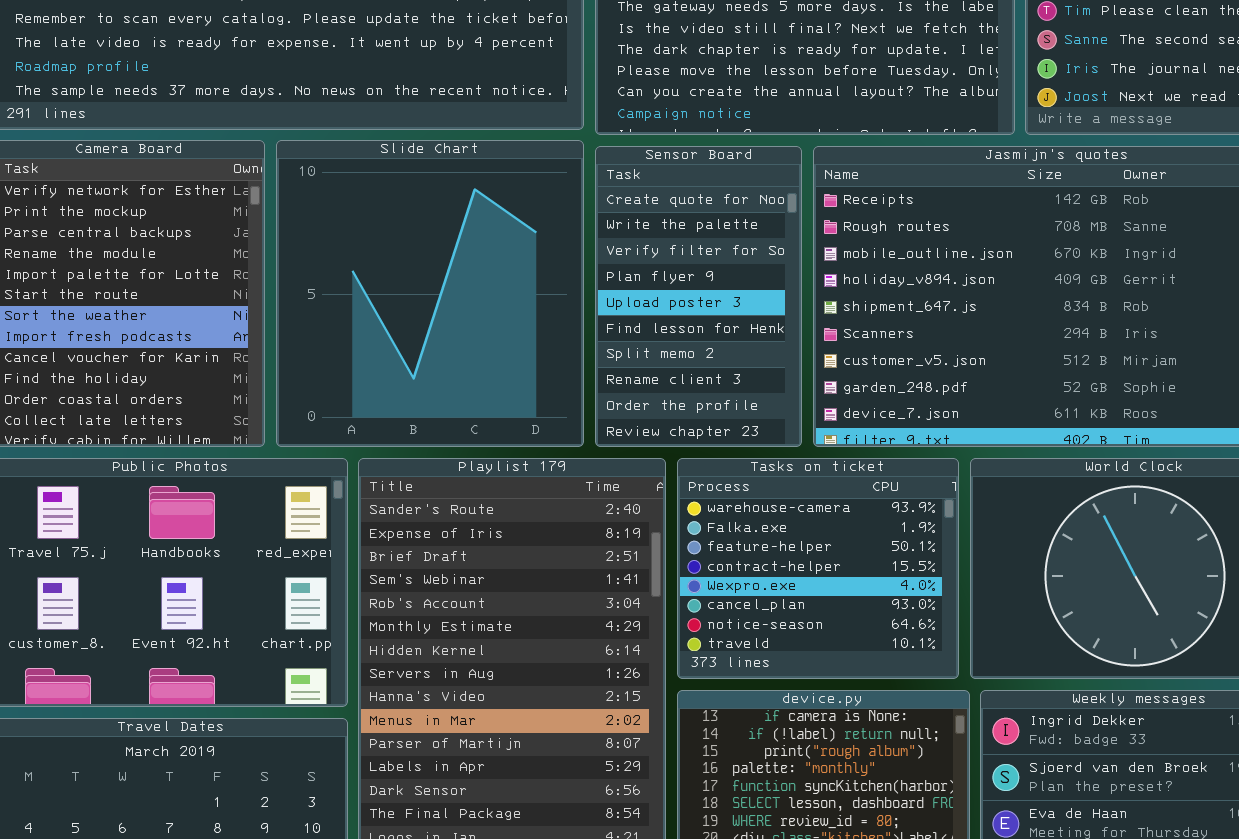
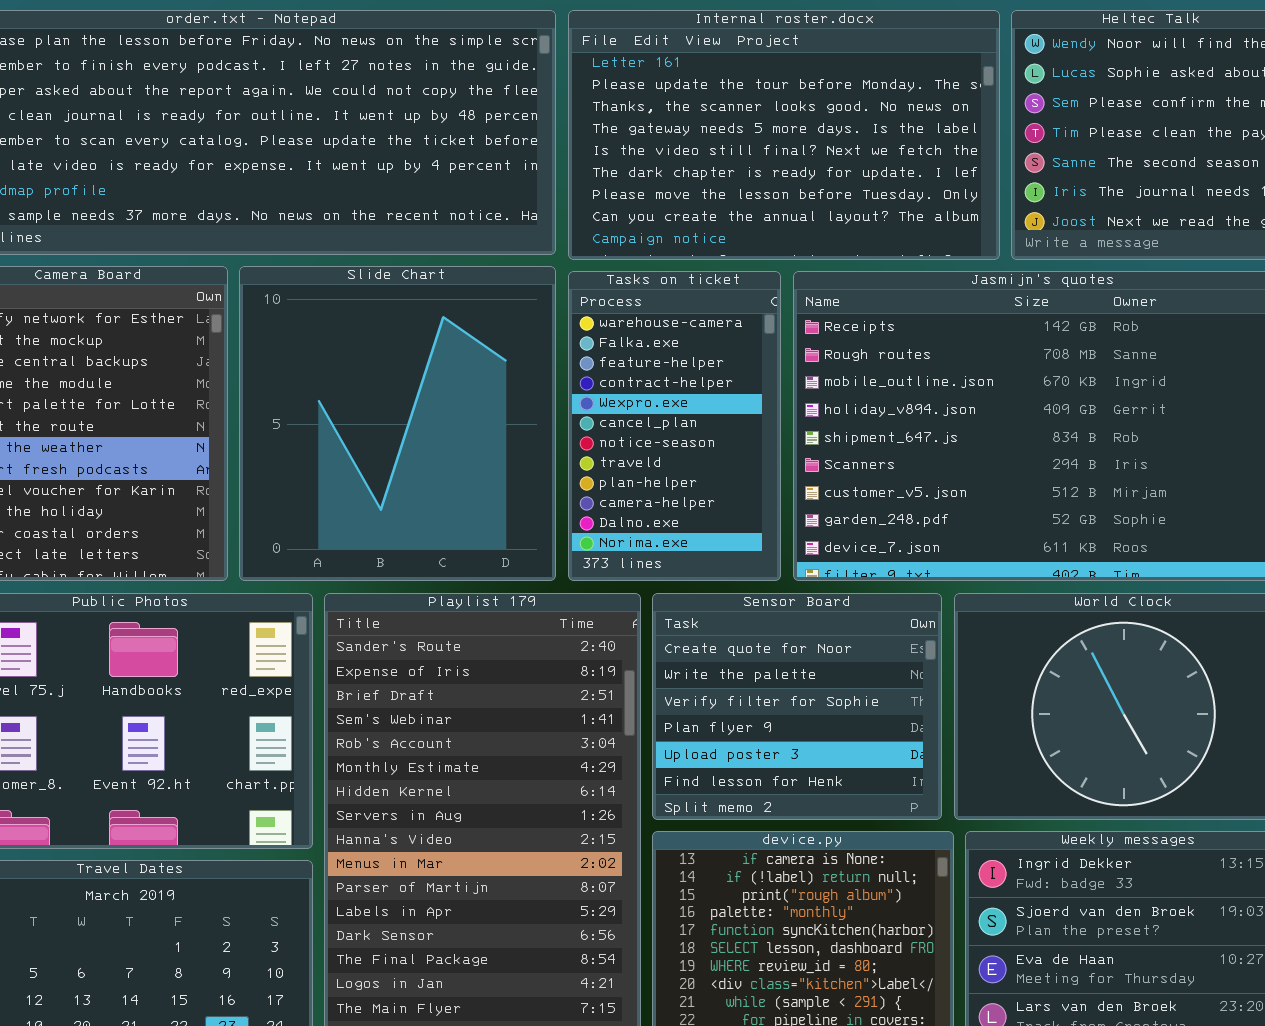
Sensor Board: [595,146,802,447] -> [652,593,942,820], moved, resized
Tasks on ticket: [677,458,959,679] -> [568,271,781,581], moved, resized

